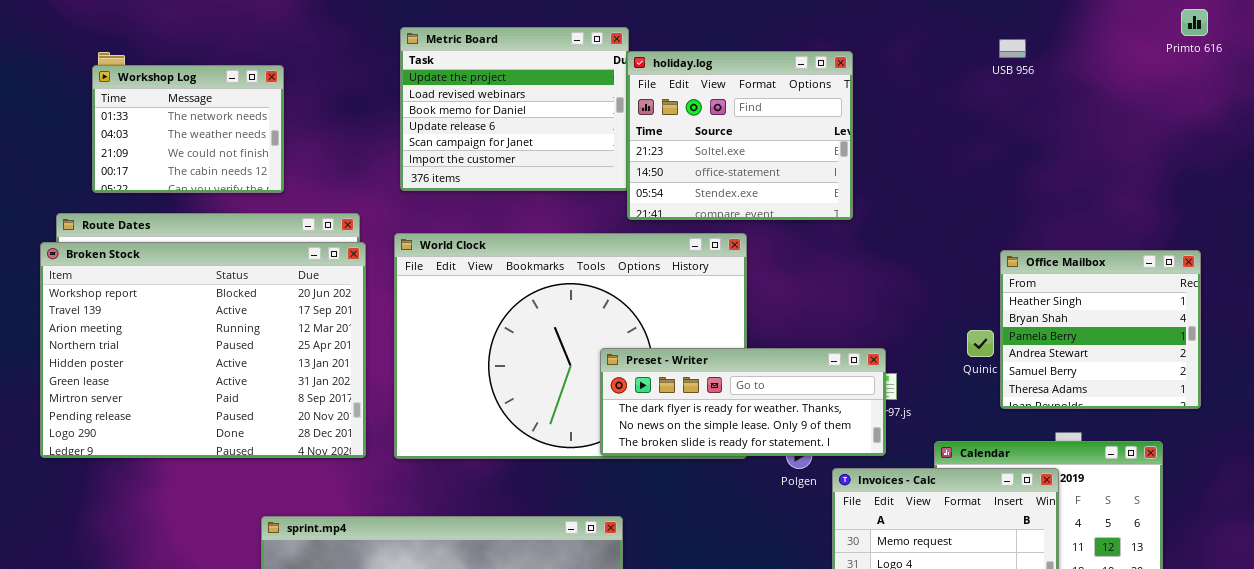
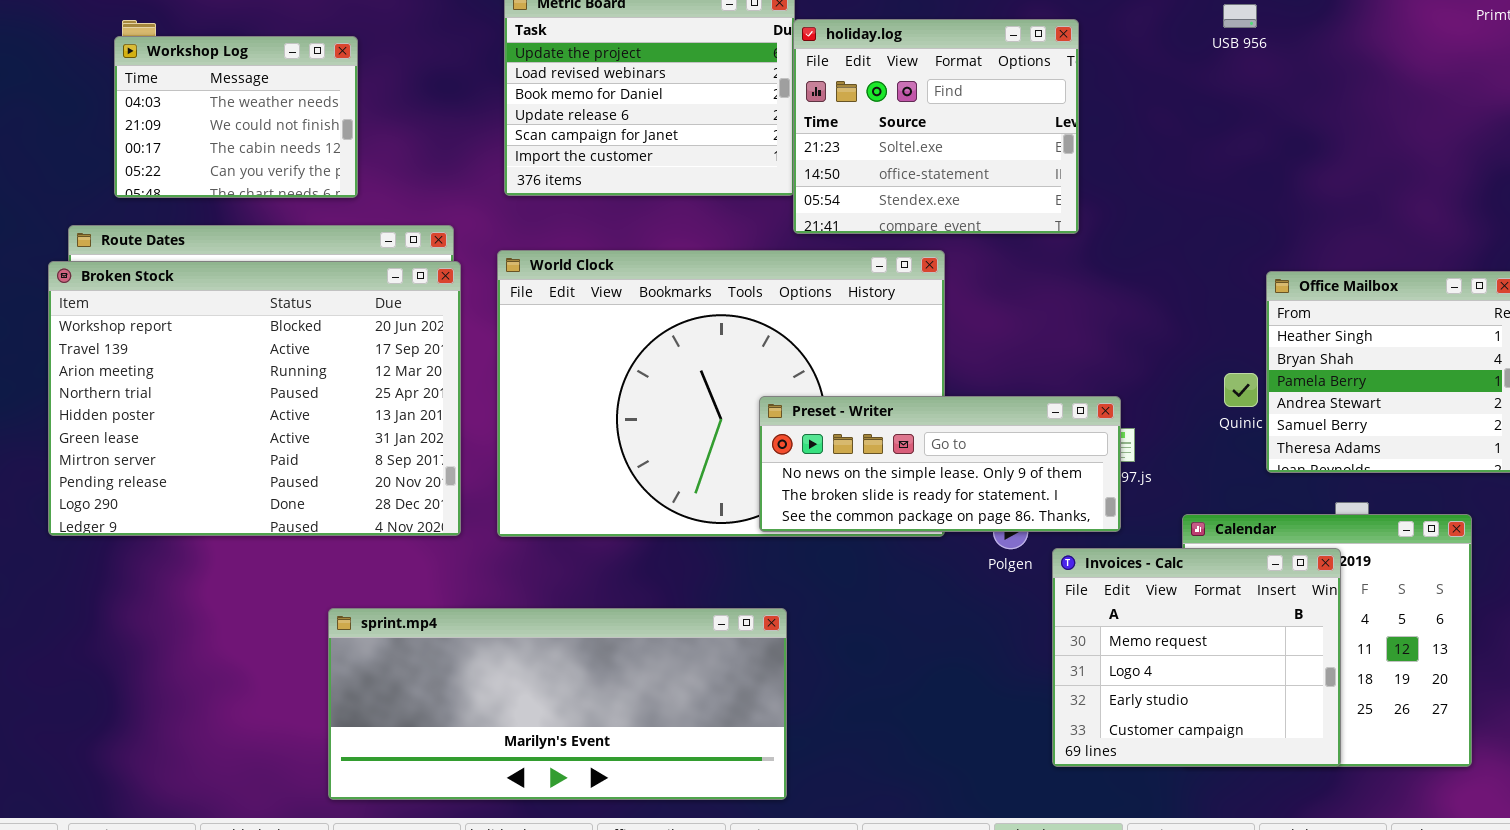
USB 956: [999,39,1026,58] -> [1223,4,1257,28], moved
Workshop Log: [92,65,284,193] -> [114,36,358,198], scrolled down 1 row
Preset - Writer: [600,348,886,456] -> [759,396,1121,532], scrolled down 1 row

